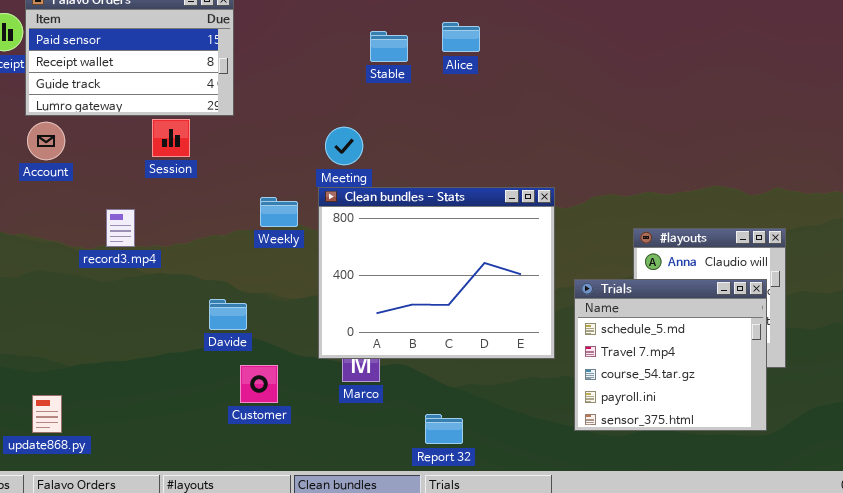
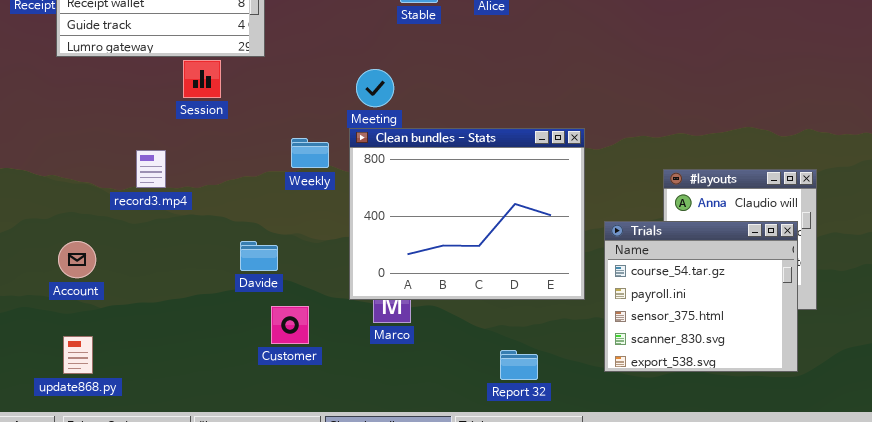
Account: [27,122,65,160] -> [58,241,96,278], moved
Trials: [574,279,767,431] -> [604,221,798,372], scrolled down 2 rows
Report 32: [425,414,463,444] -> [500,350,538,380], moved

